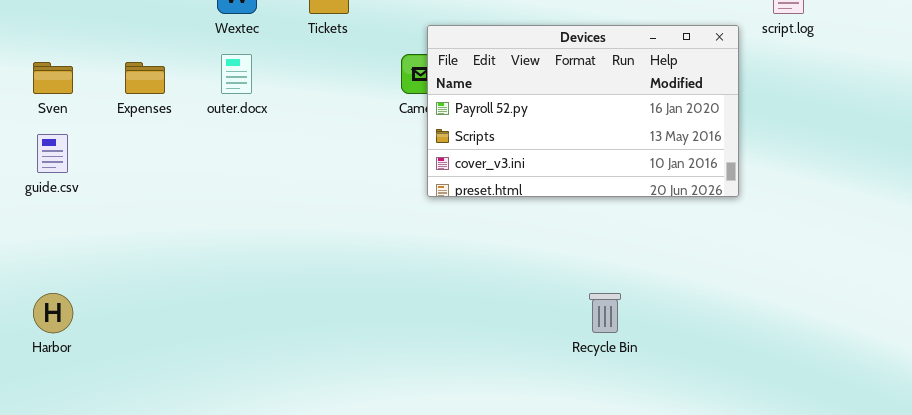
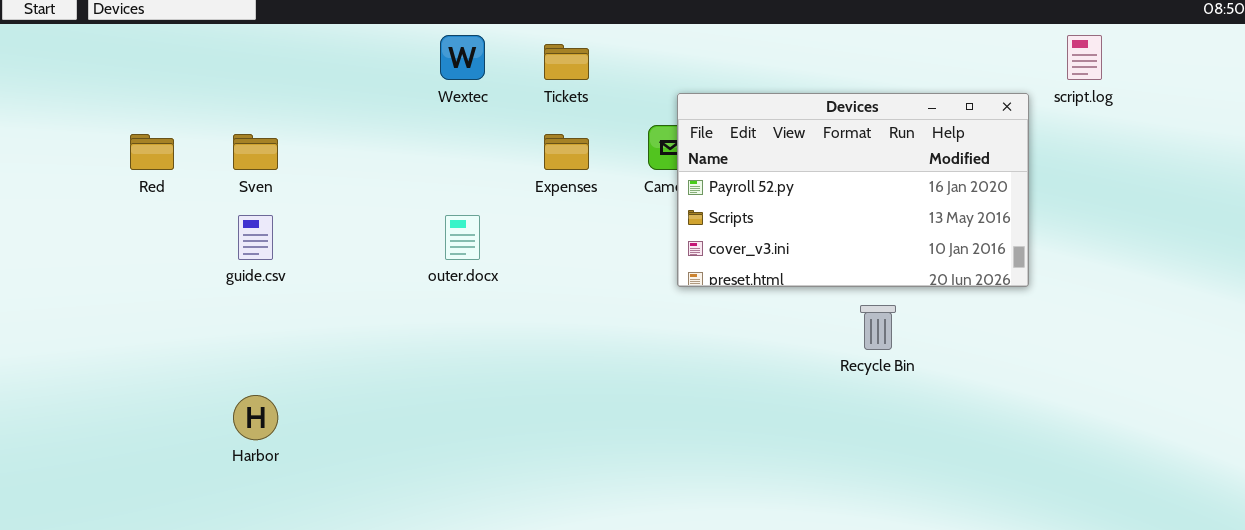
outer.docx: [221,54,252,94] -> [445,215,480,260], moved
Expenses: [125,62,165,94] -> [544,134,589,170], moved
Recycle Bin: [589,293,621,333] -> [860,305,896,350], moved

